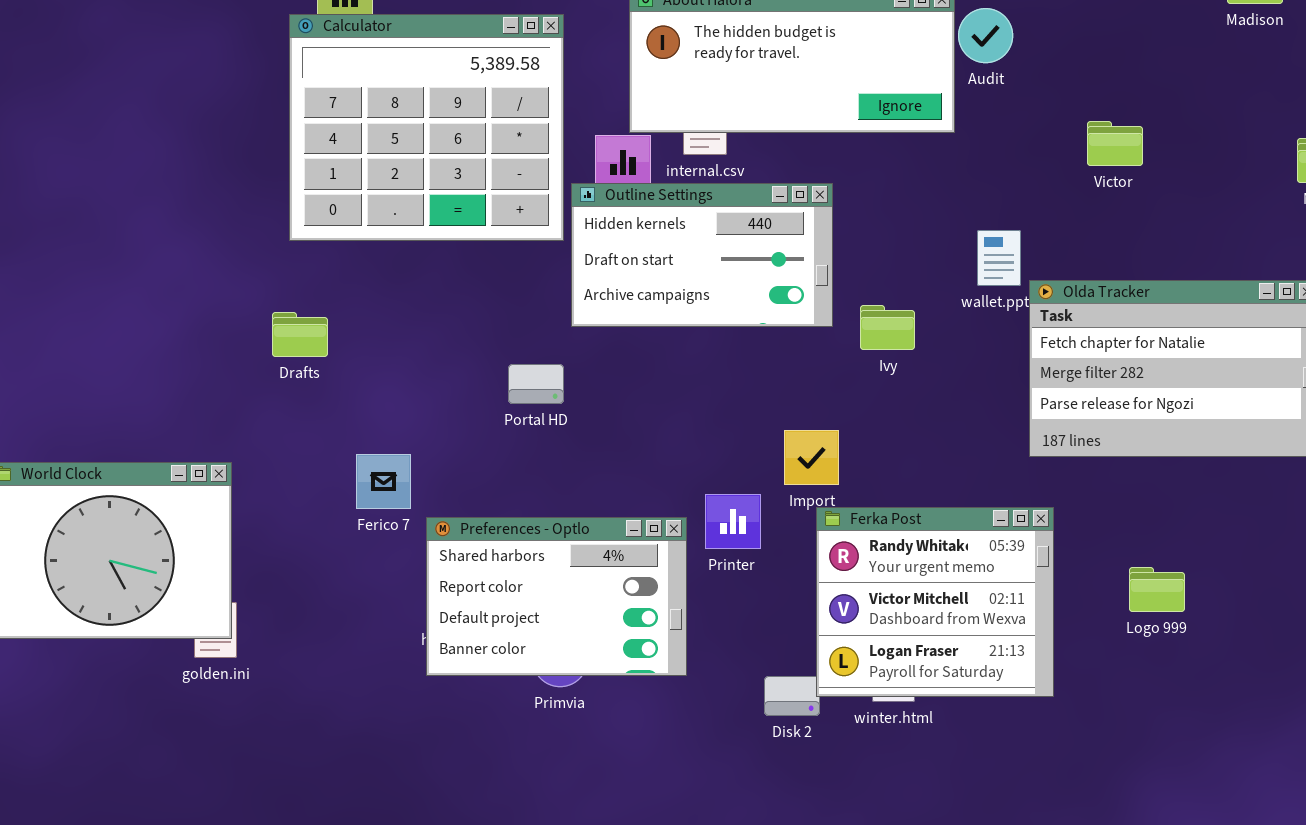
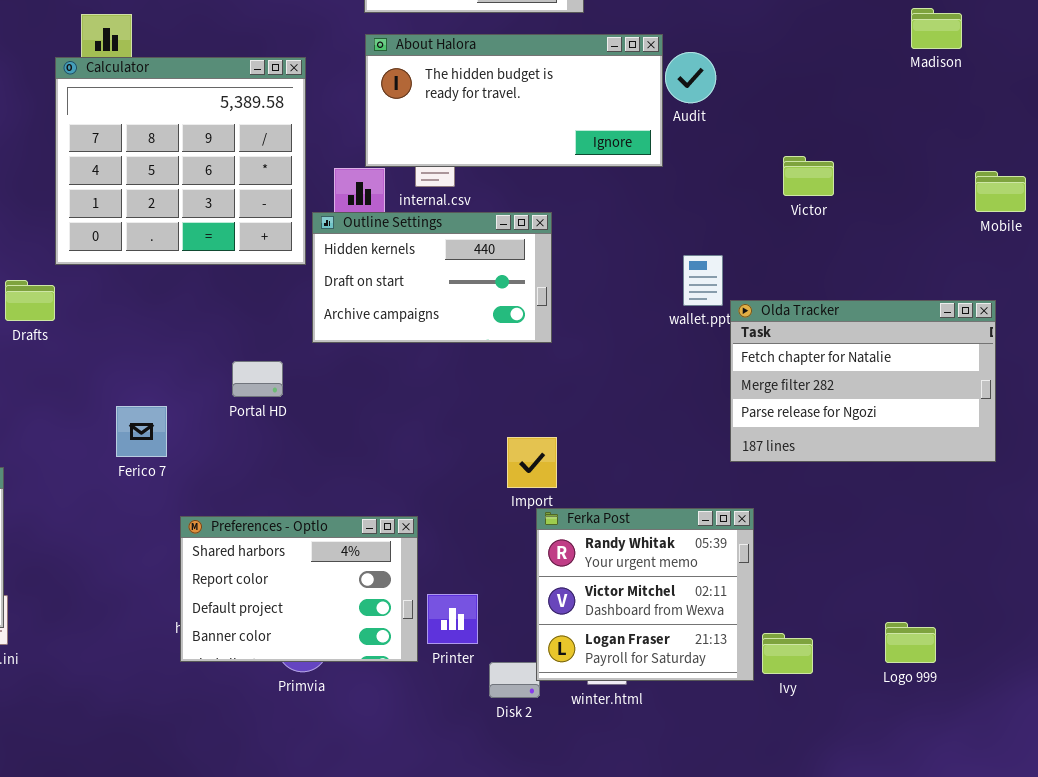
Ivy: [860,305,915,350] -> [762,633,813,674], moved
Drafts: [272,312,328,357] -> [5,280,55,321], moved
Portal HD: [508,364,564,404] -> [232,361,283,397], moved
Ferico 7: [356,454,411,509] -> [116,406,167,457], moved
Printer: [705,494,761,549] -> [427,594,478,644], moved
Logo 999: [1129,567,1185,612] -> [885,622,936,663], moved

